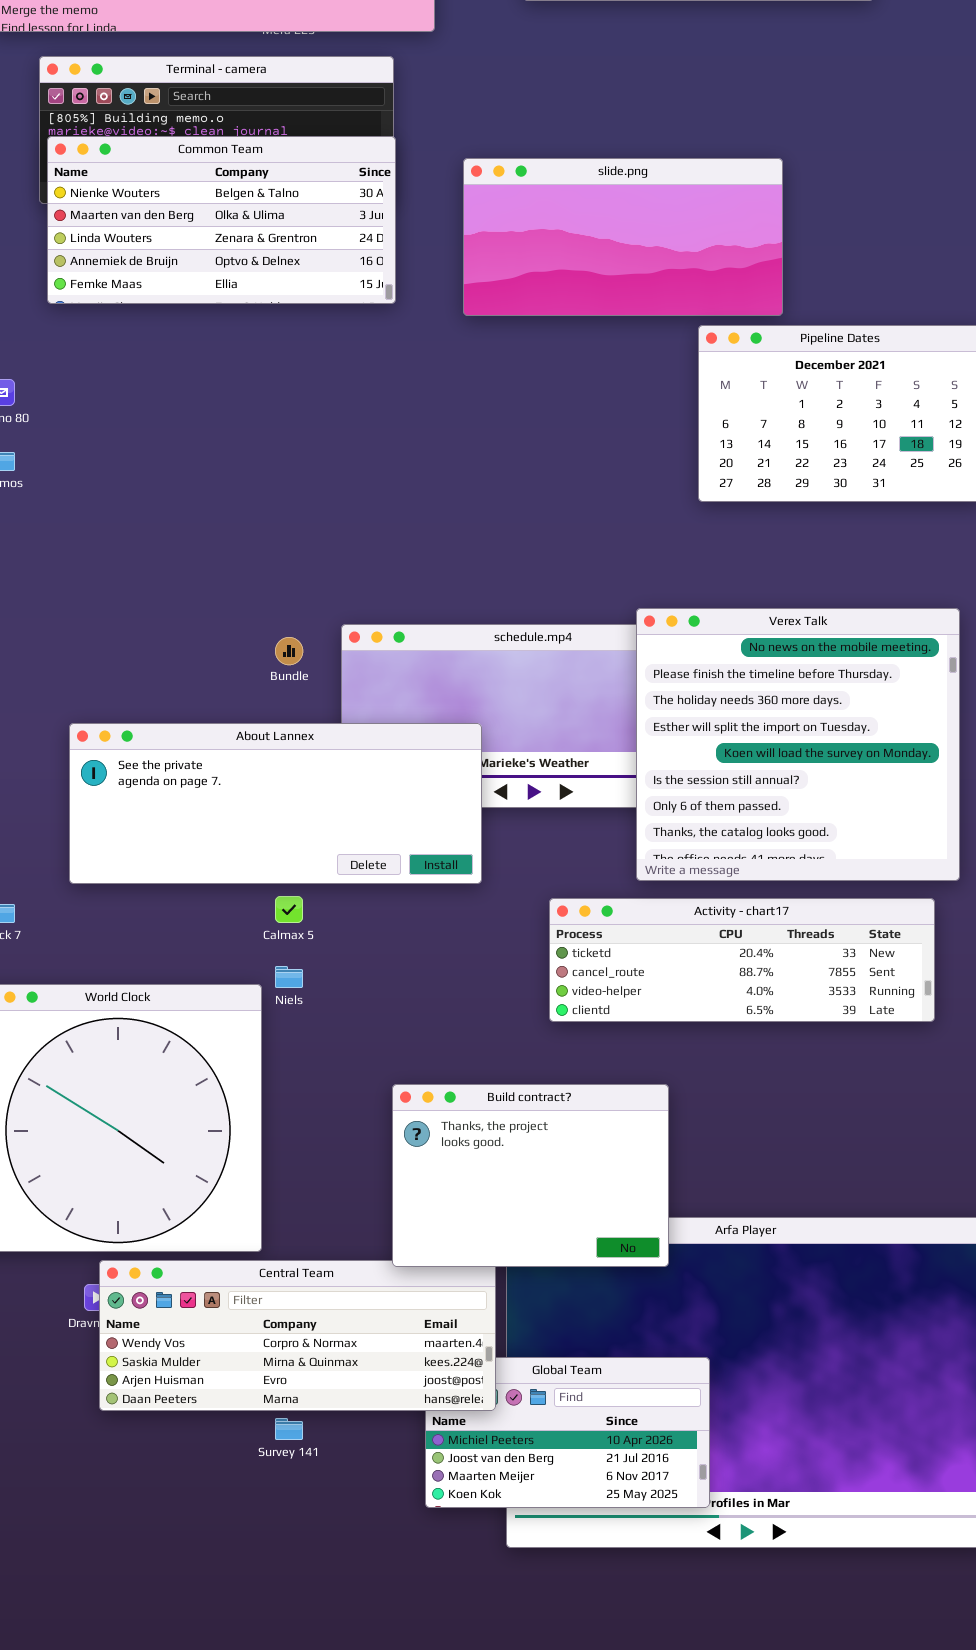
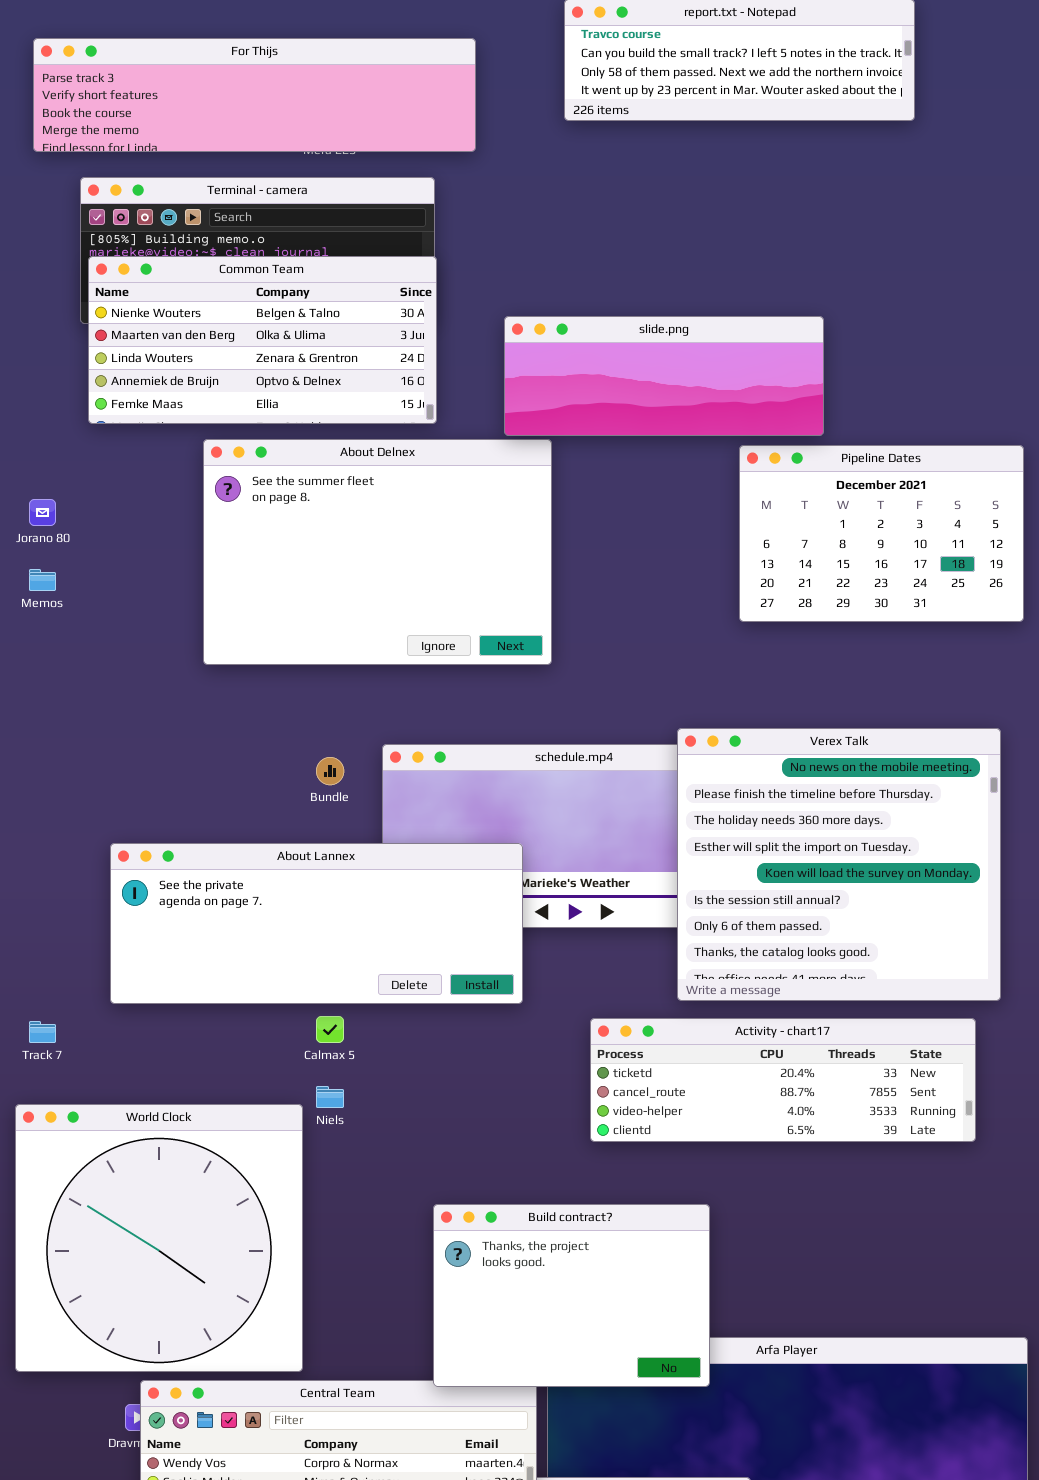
slide.png: [463,158,783,316] -> [504,316,824,436], resized
About Delnex: none -> [203,439,552,665], opened

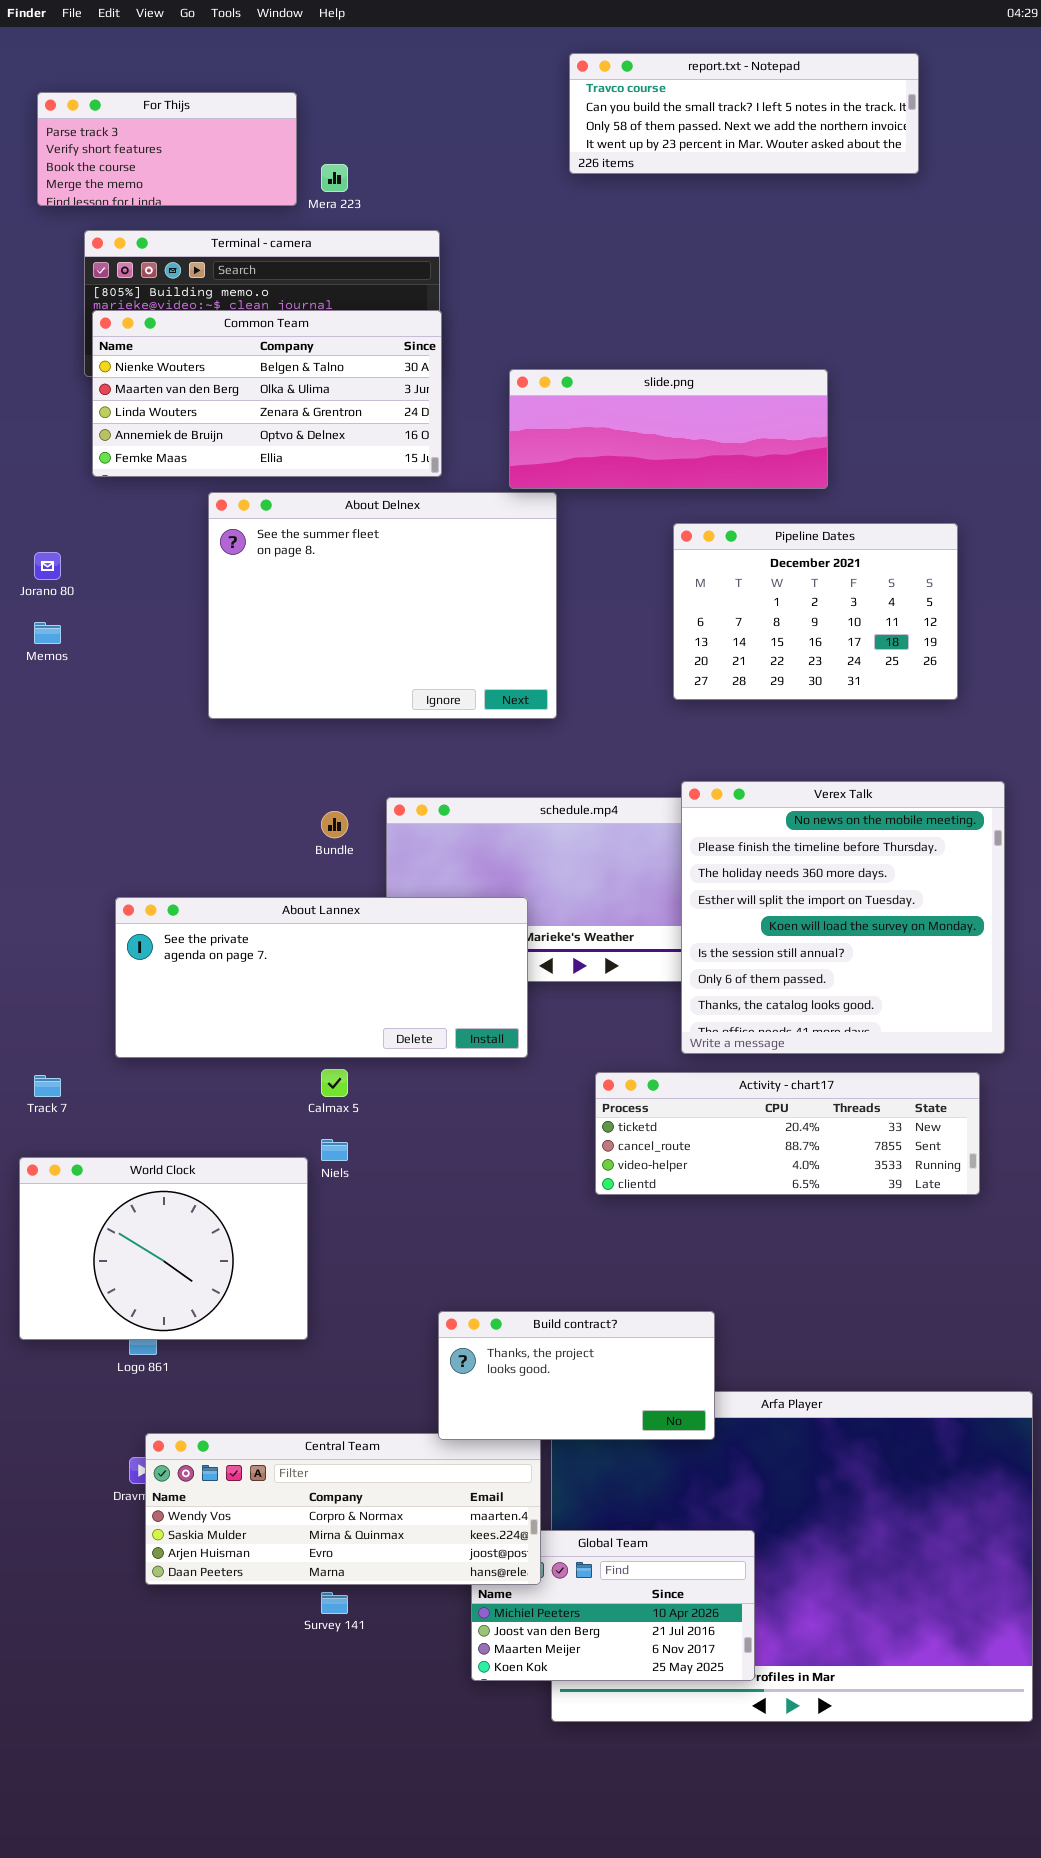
For Thijs: [33,38,476,152] -> [37,92,297,206], resized
Pipeline Dates: [739,445,1024,622] -> [673,523,958,700], moved
World Clock: [15,1104,303,1372] -> [19,1157,308,1340], resized
Build contract?: [433,1204,710,1387] -> [438,1311,715,1440], resized

